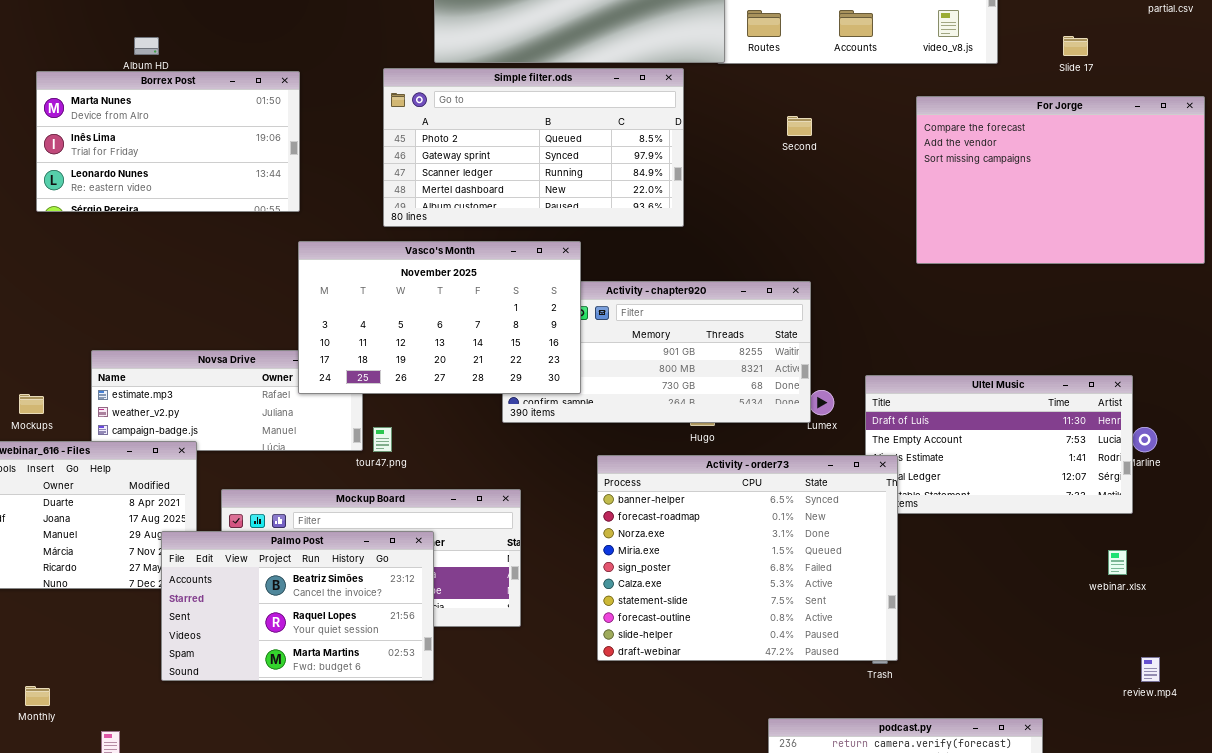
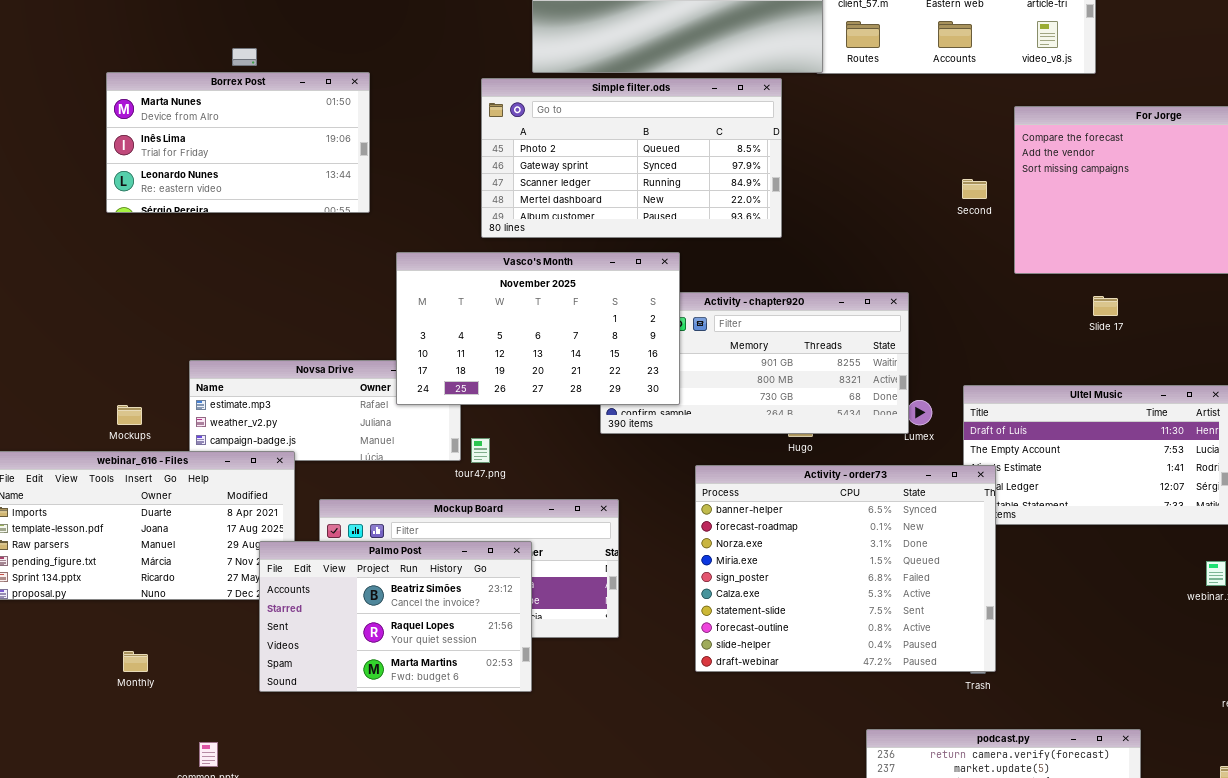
Slide 17: [1063,36,1088,56] -> [1093,296,1118,316], moved
Borrex Post: [36,71,300,212] -> [106,72,370,213], moved
Second: [787,116,812,136] -> [962,179,987,199], moved
Monthly: [25,686,50,706] -> [123,651,148,672], moved

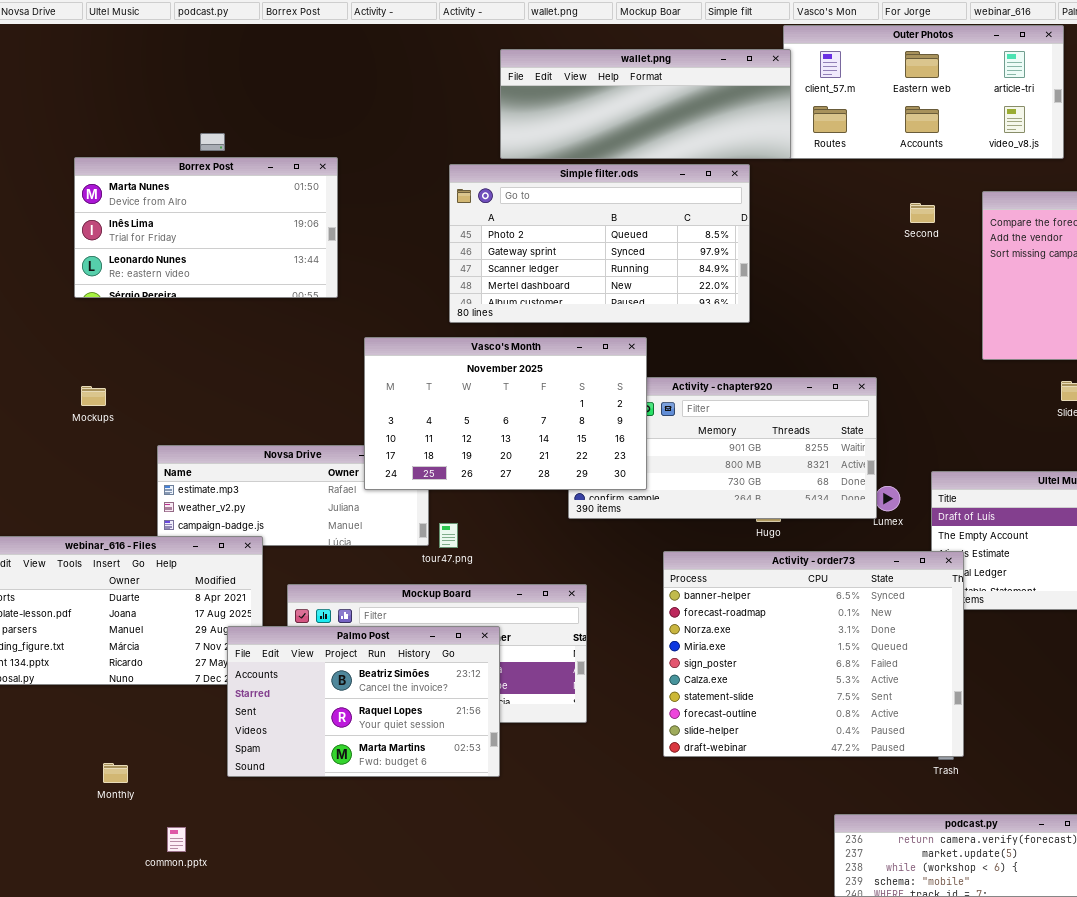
Second: [962,179,987,199] -> [910,203,935,223], moved
Mockups: [117,405,142,425] -> [81,386,106,406], moved
Monthly: [123,651,148,672] -> [103,763,128,783], moved

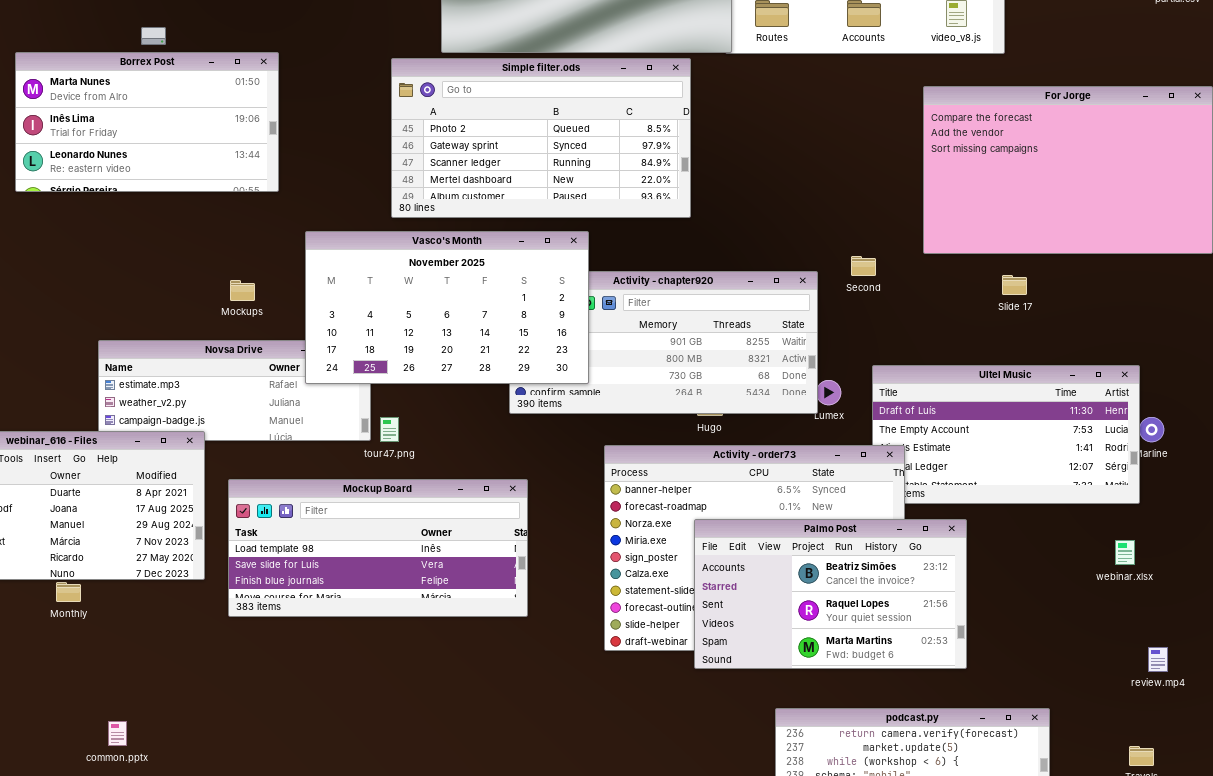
Second: [910,203,935,223] -> [851,256,876,276], moved
Mockups: [81,386,106,406] -> [230,280,255,301], moved
Palmo Post: [227,626,500,777] -> [694,519,967,669], moved
Monthly: [103,763,128,783] -> [56,582,81,602], moved

